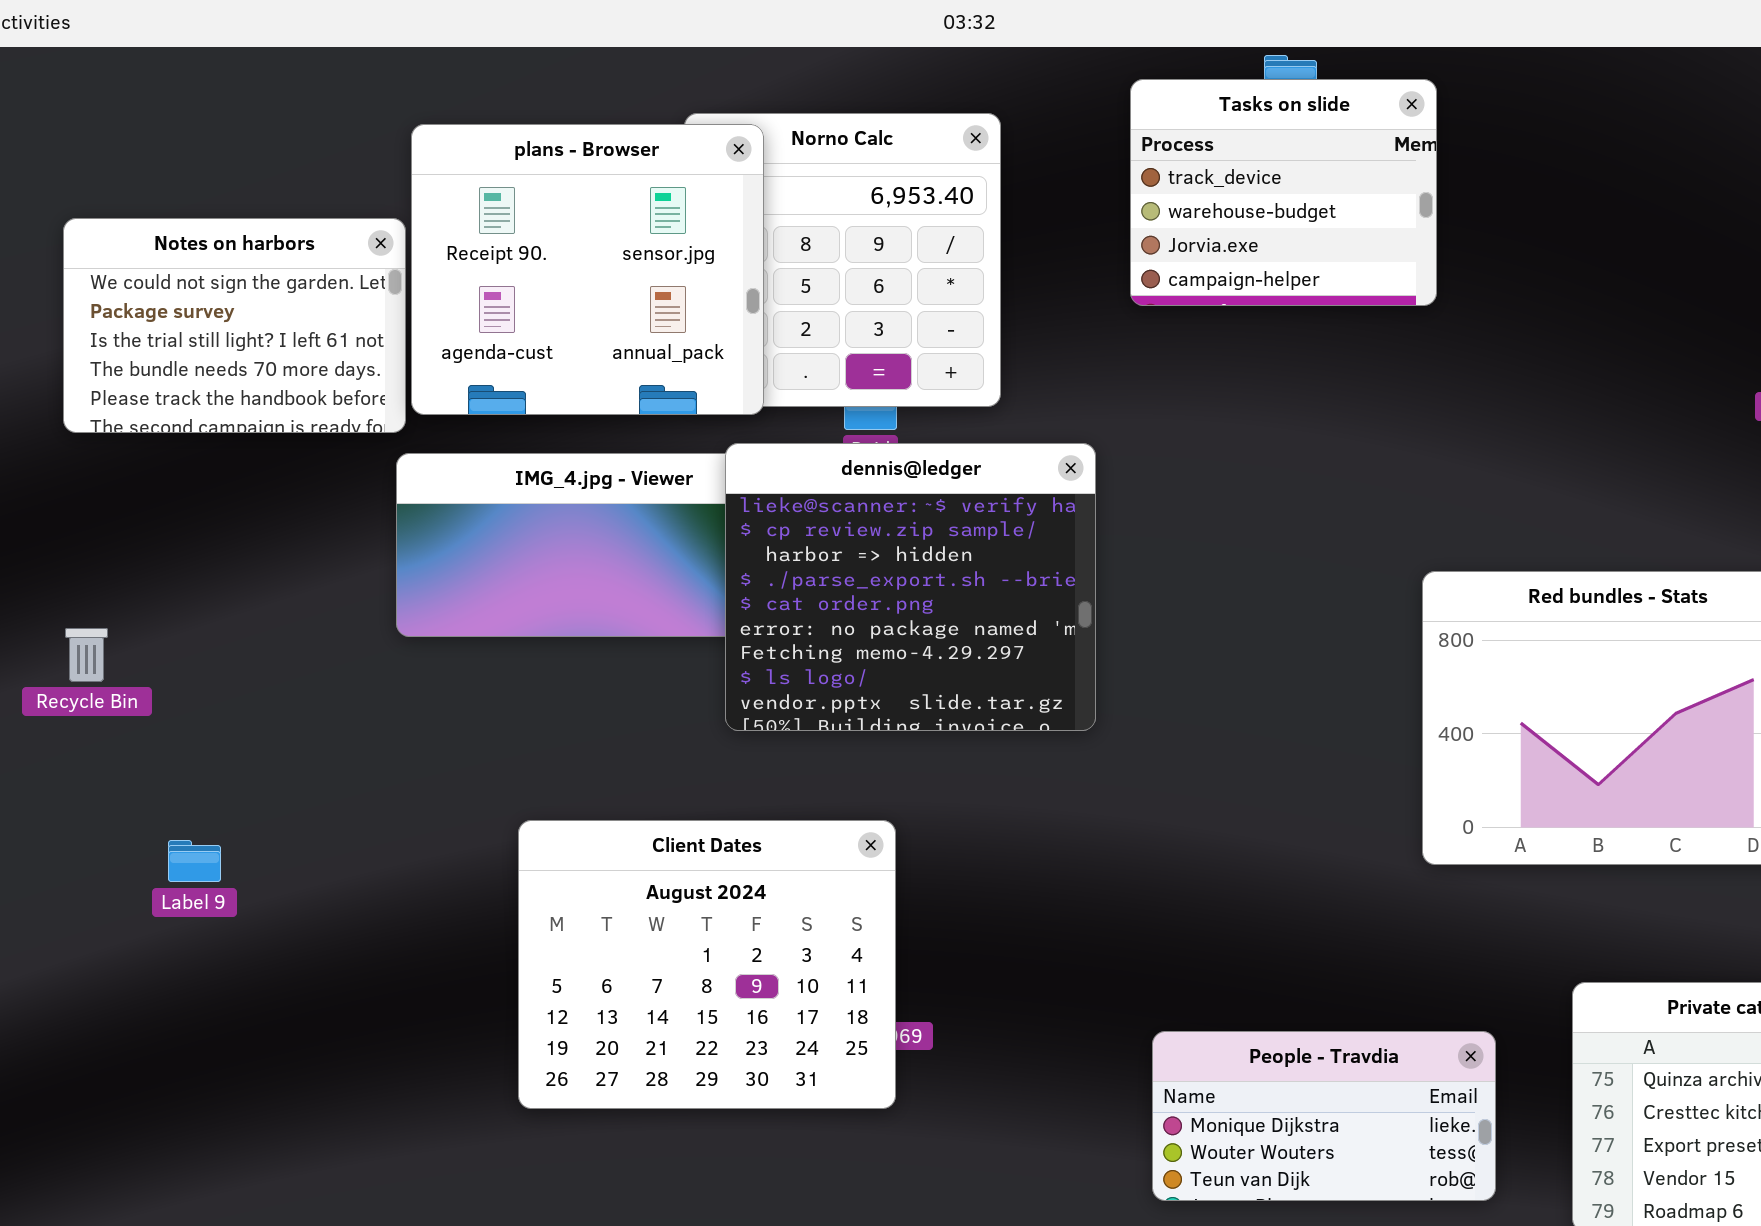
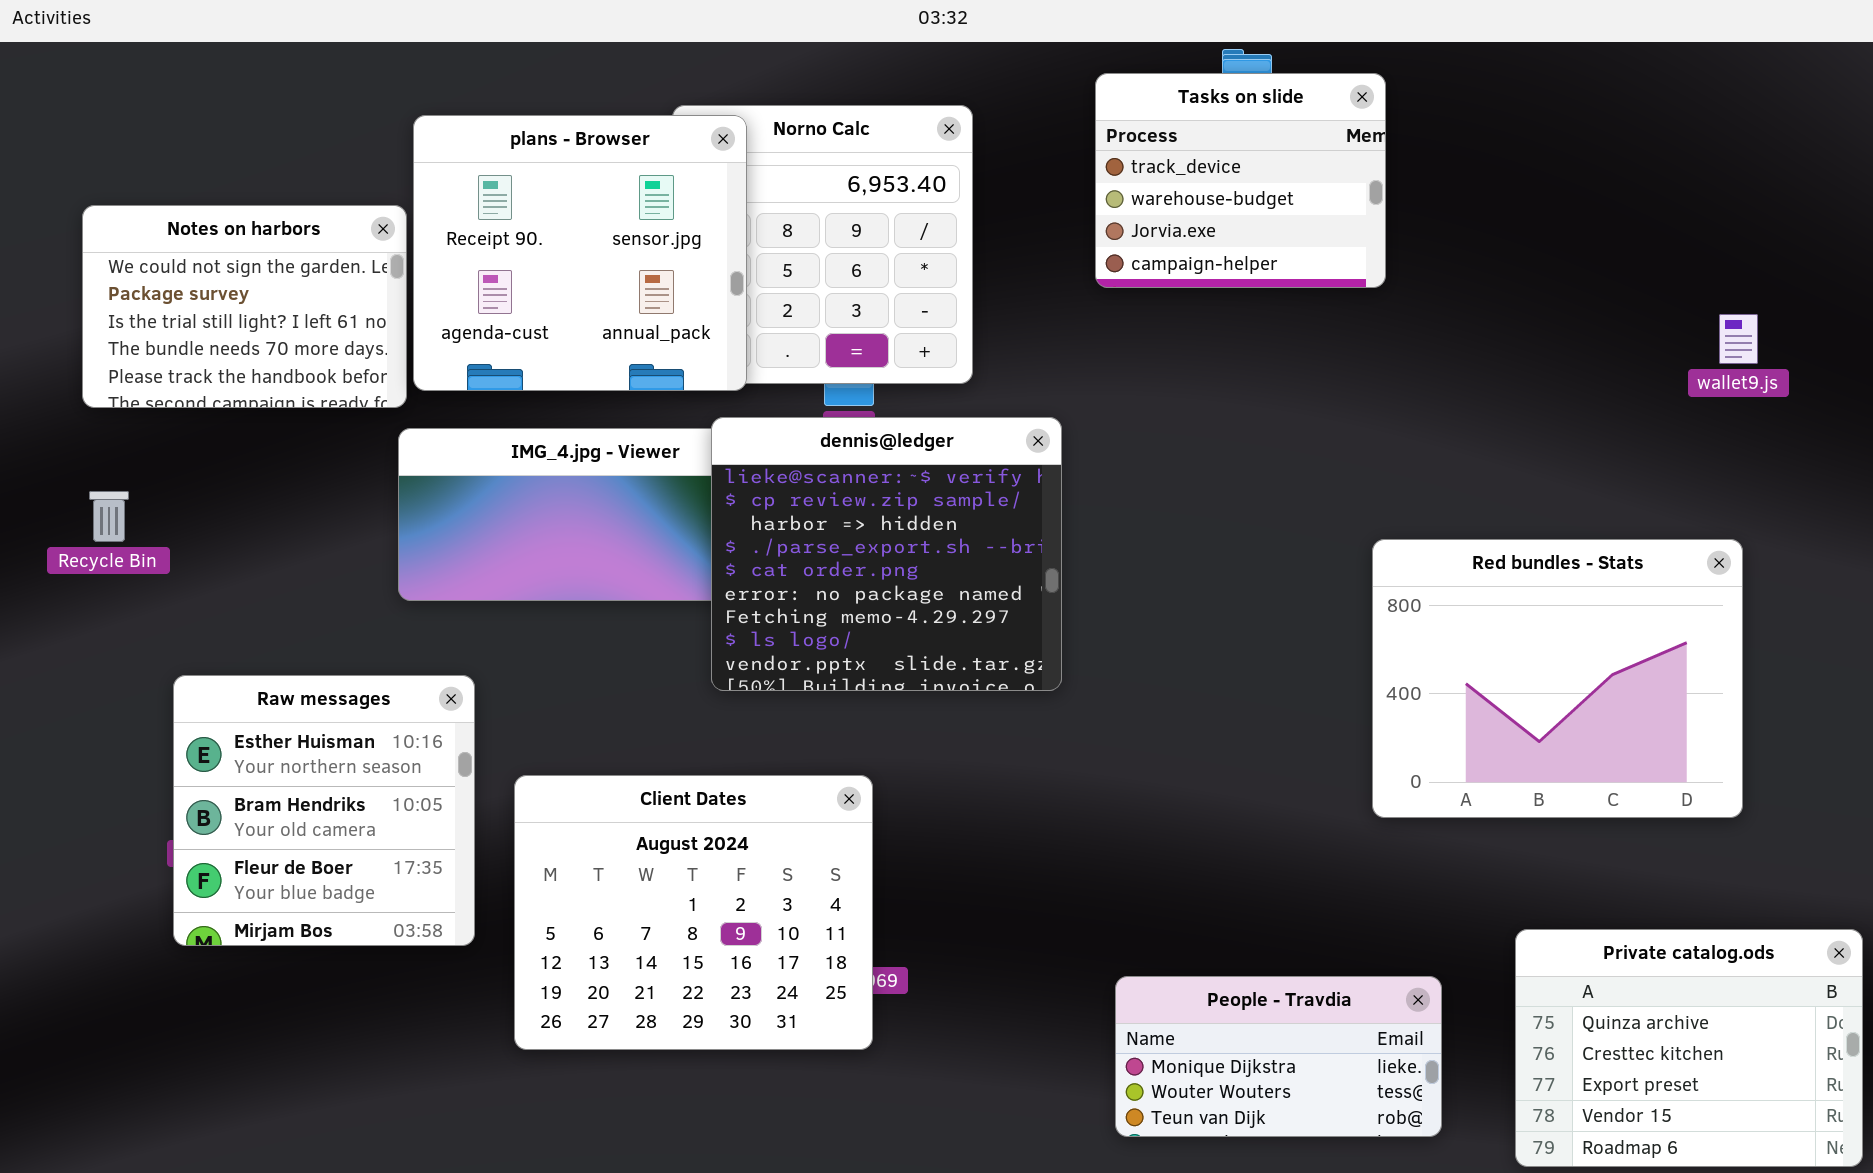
Recycle Bin: [65,628,108,682] -> [89,491,129,542], moved
Raw messages: none -> [173,675,475,946], opened

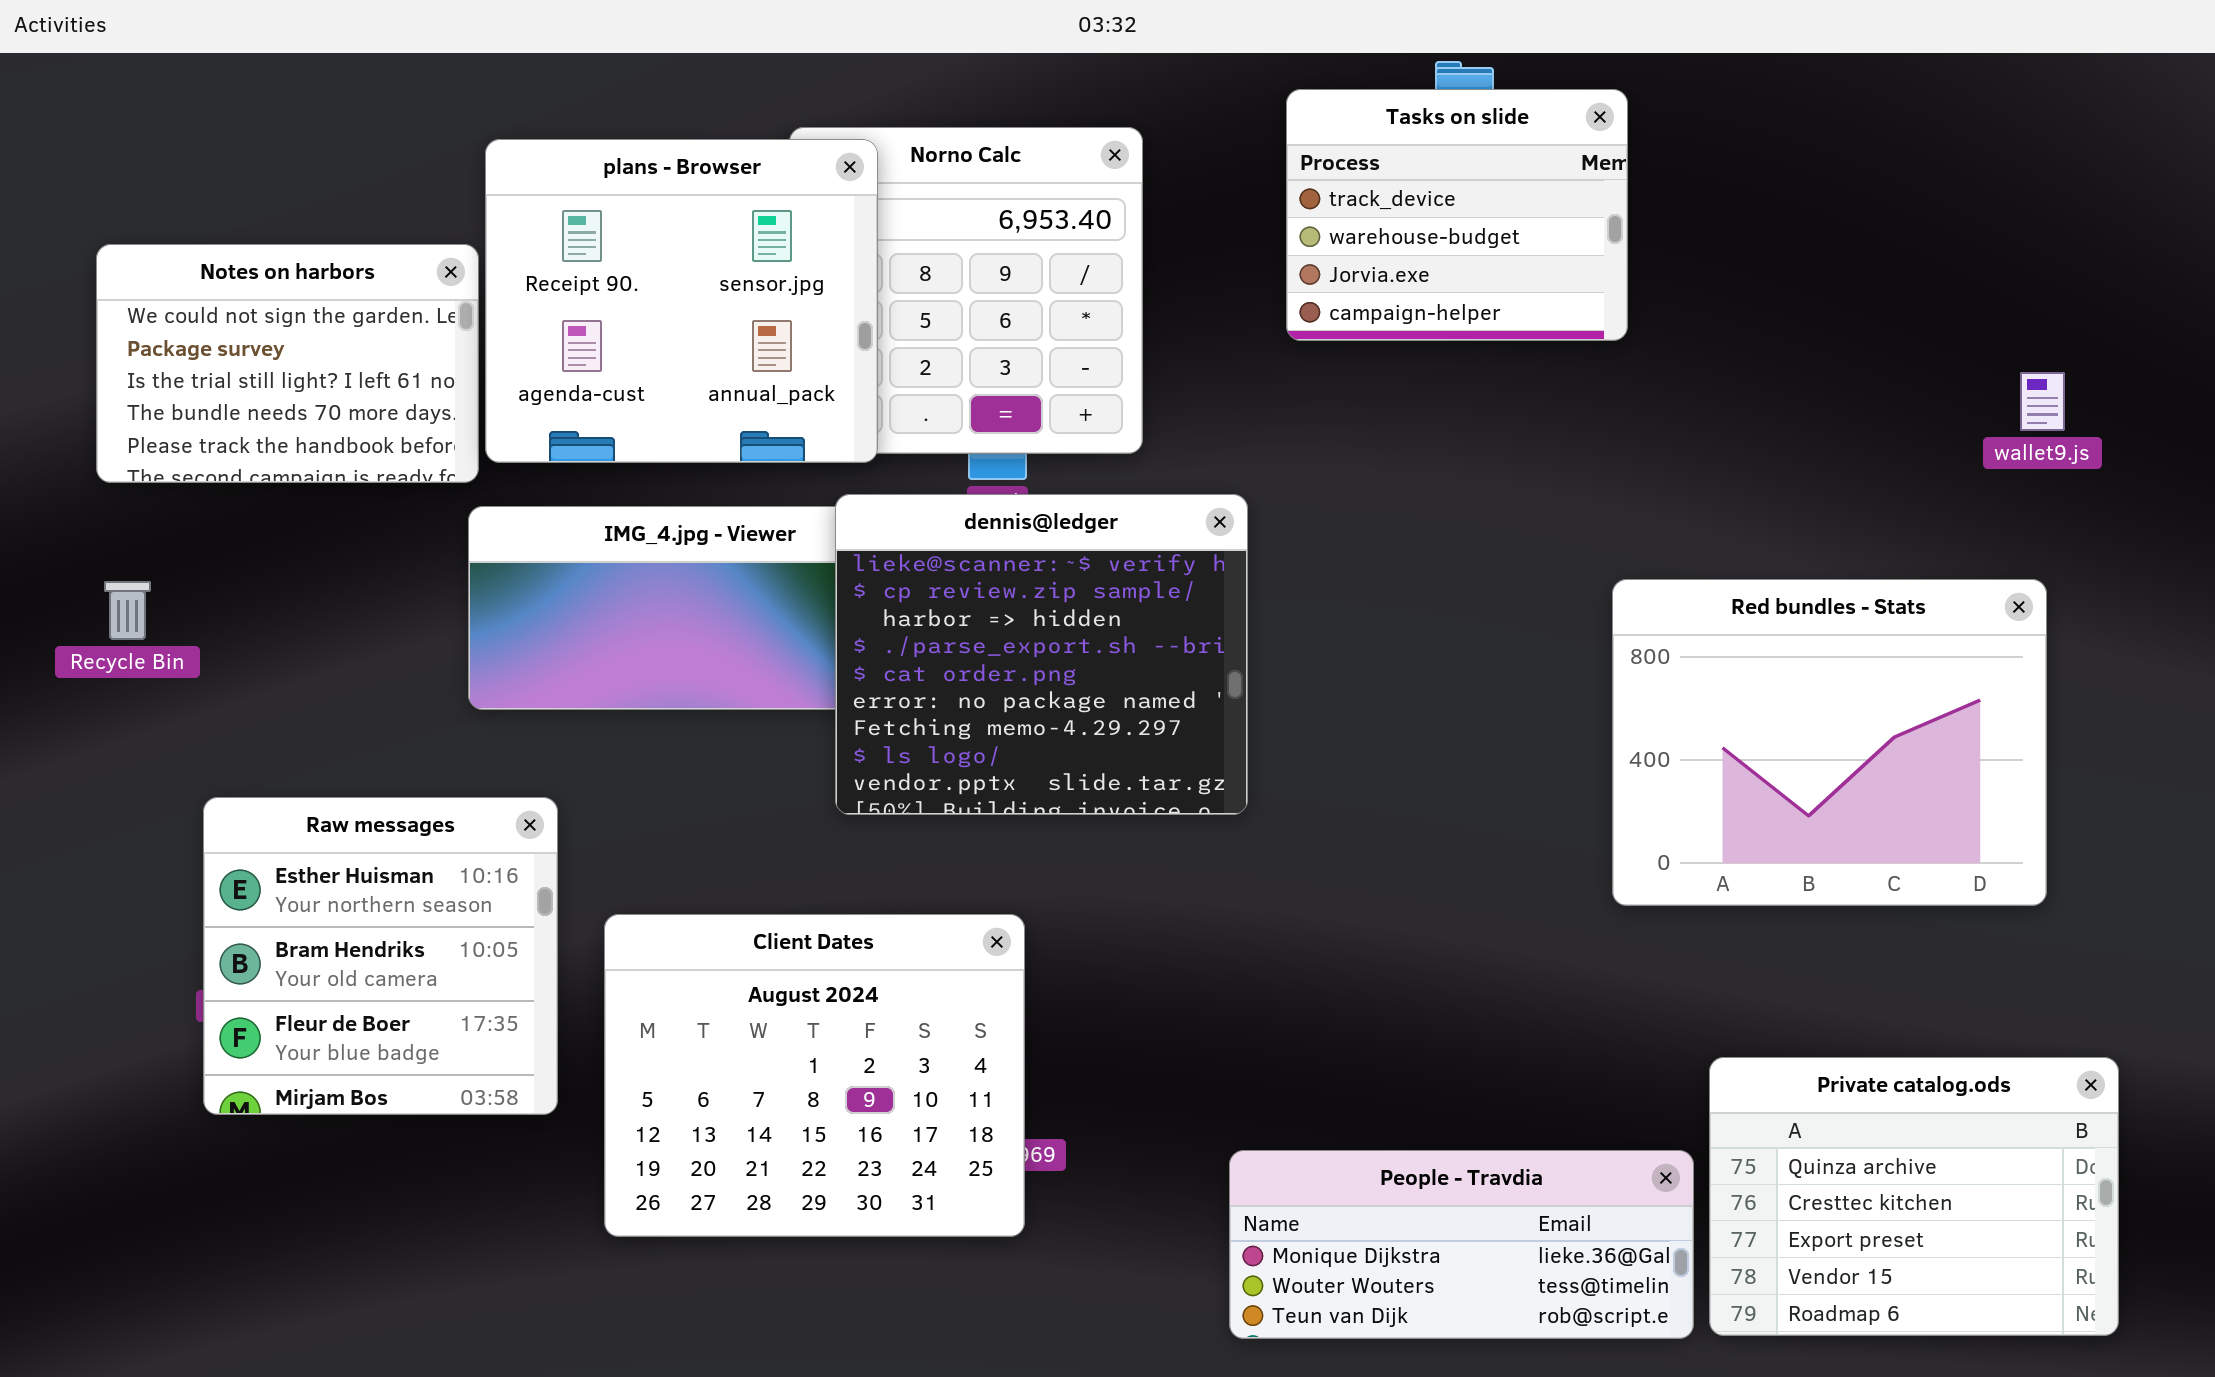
Red bundles - Stats: [1372,539,1743,818] -> [1612,579,2047,906], moved
Private catalog.ods: [1515,929,1863,1167] -> [1709,1057,2119,1336], moved
People - Travdia: [1115,976,1442,1137] -> [1229,1150,1694,1339], resized

